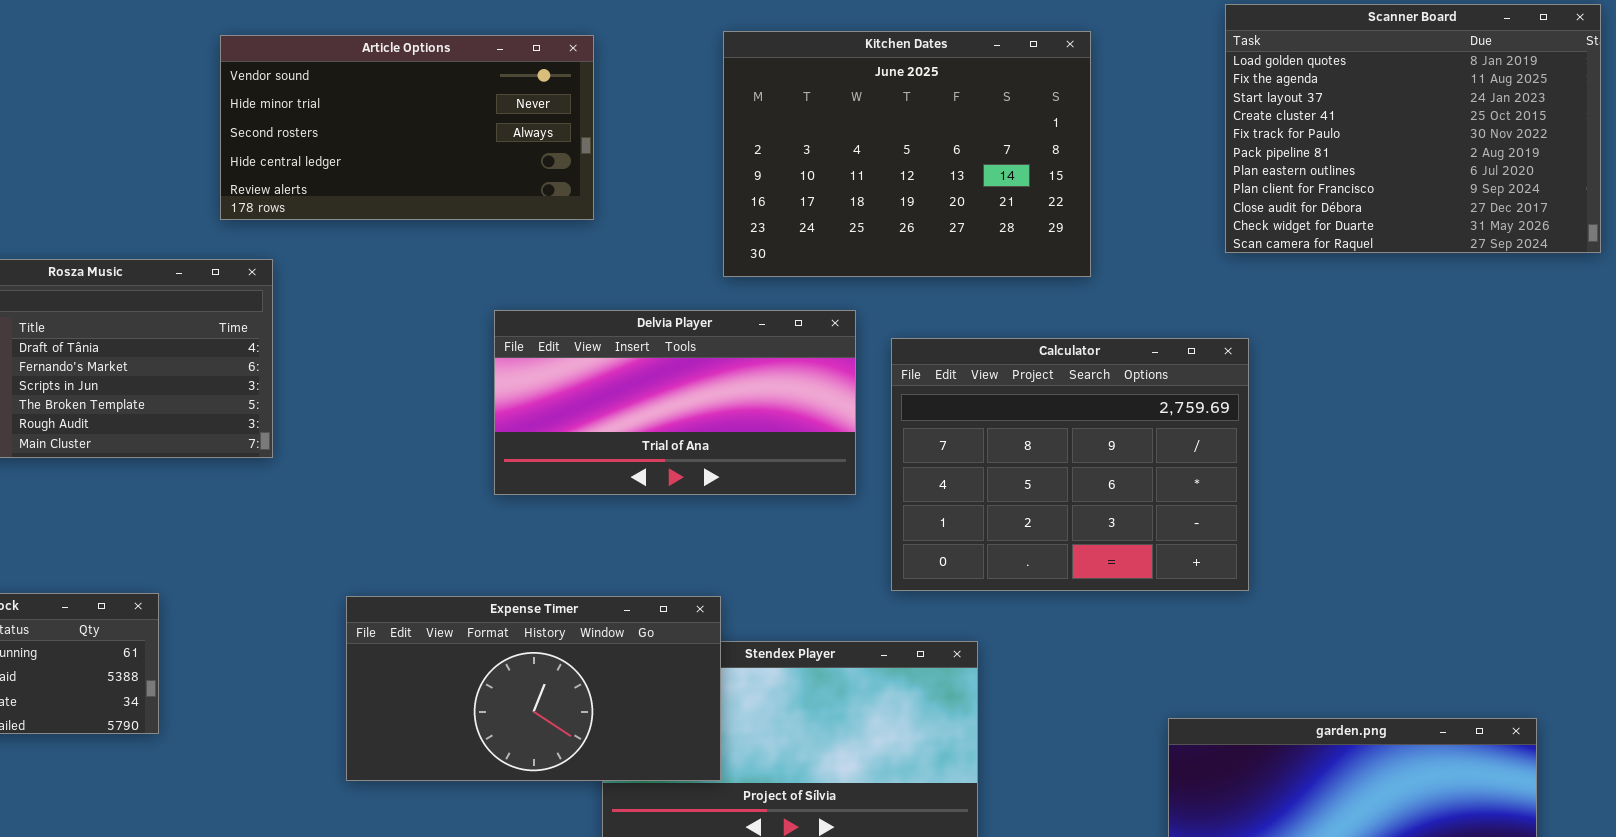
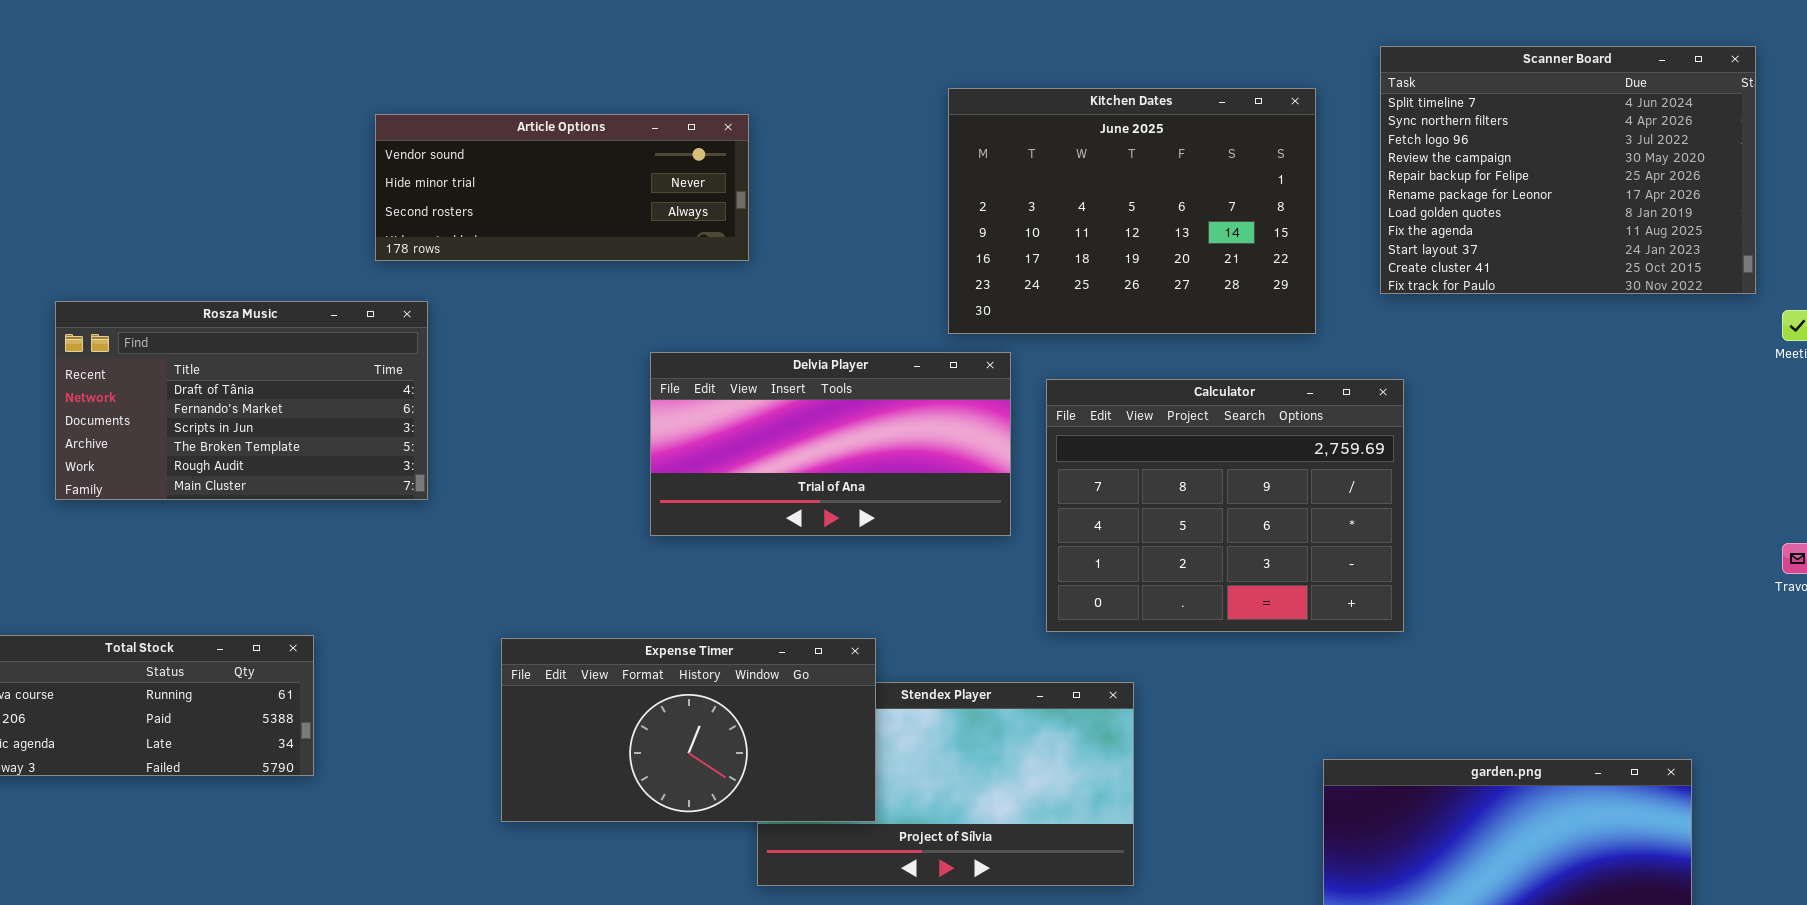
Scanner Board: [1225,4,1601,253] -> [1380,46,1756,294], scrolled up 6 rows
Kitchen Dates: [723,31,1091,277] -> [948,88,1316,334], moved
Article Options: [220,35,594,220] -> [375,114,749,261], resized

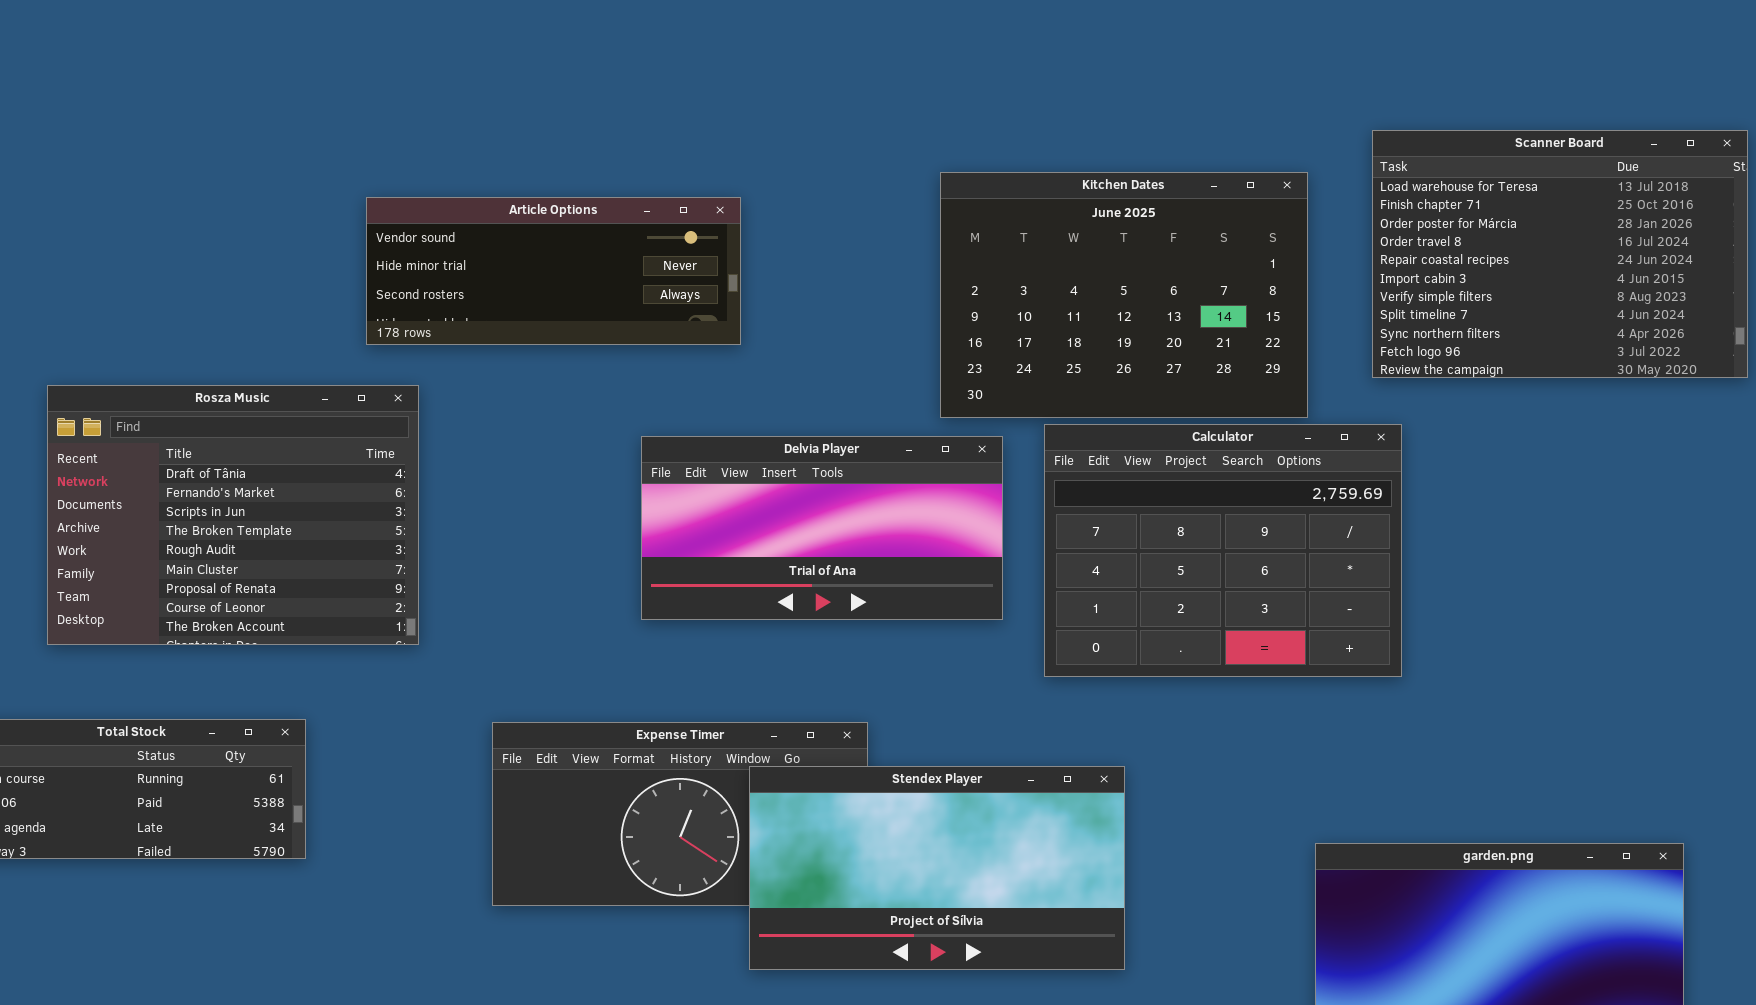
Scanner Board: [1380,46,1756,294] -> [1372,130,1748,378], scrolled up 7 rows
Rosza Music: [55,301,428,500] -> [47,385,419,645], resized
Calculator: [1046,379,1404,632] -> [1044,424,1402,677], moved
Stendex Player: [757,682,1134,886] -> [749,766,1125,970], raised

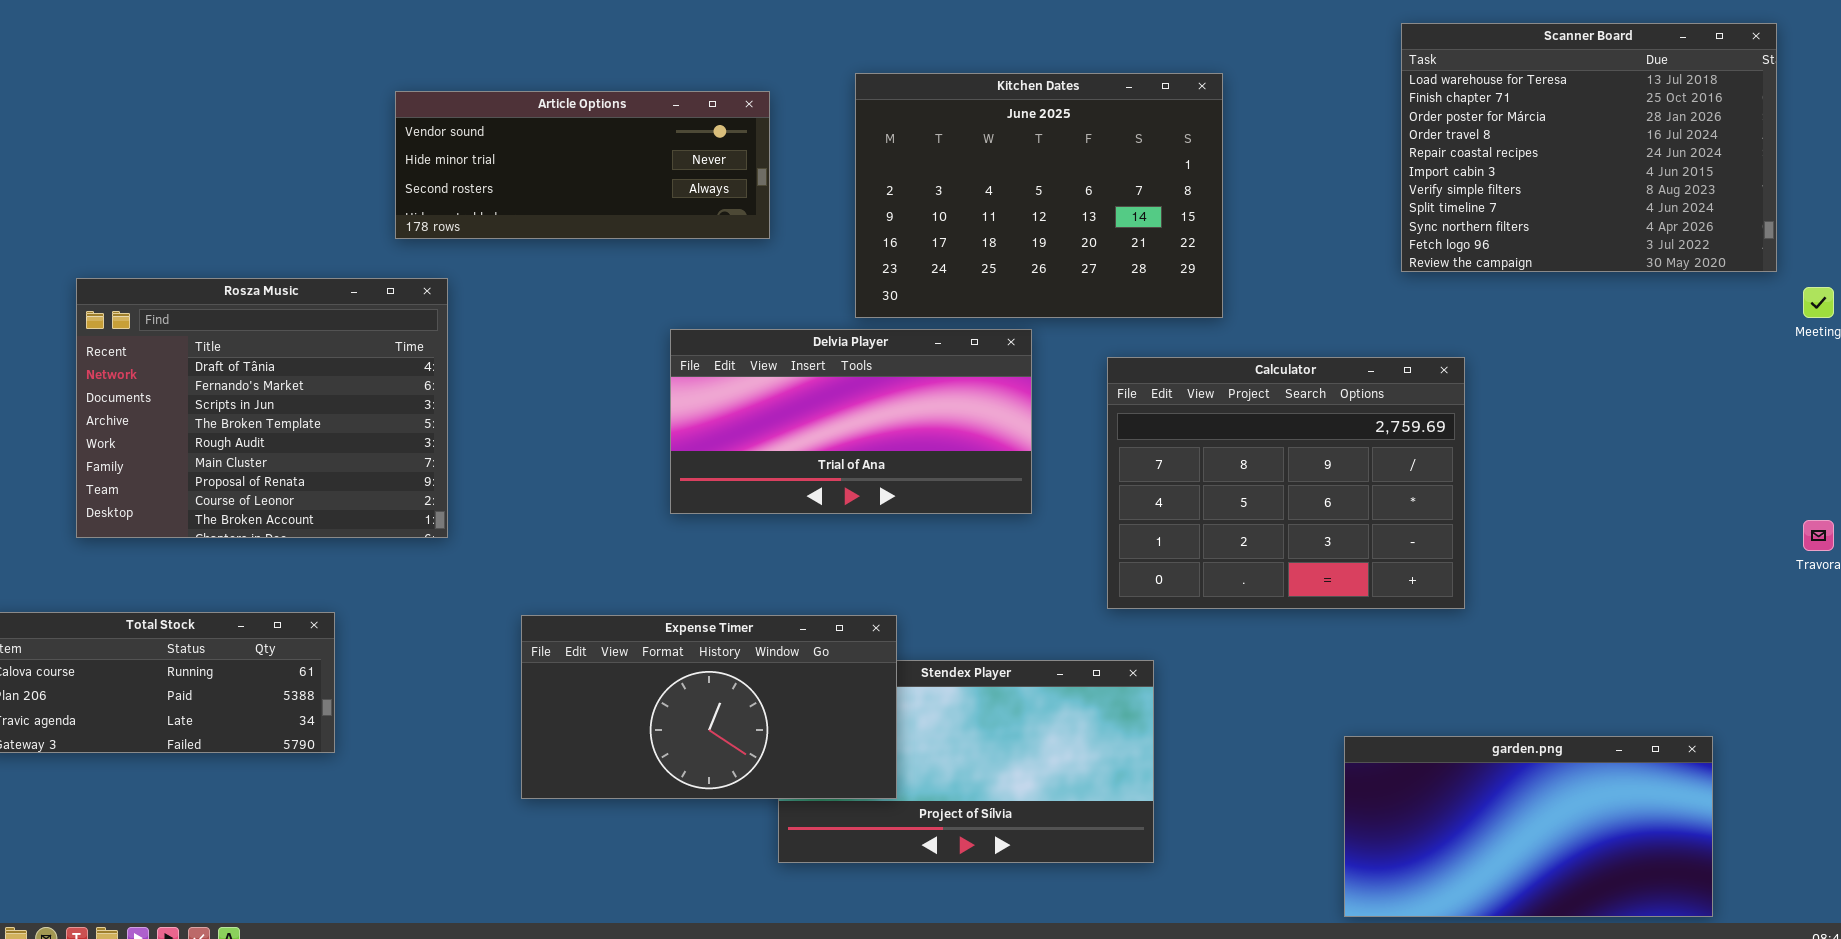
Kitchen Dates: [940,172,1308,418] -> [855,73,1223,318], moved
Calculator: [1044,424,1402,677] -> [1107,357,1465,609], moved
Expense Timer: [492,722,868,906] -> [521,615,897,799], raised

